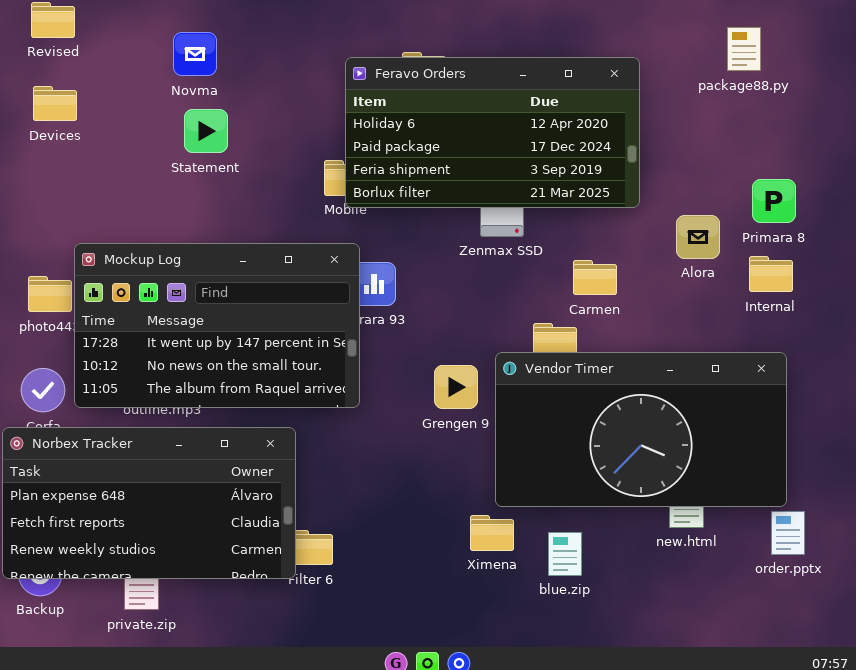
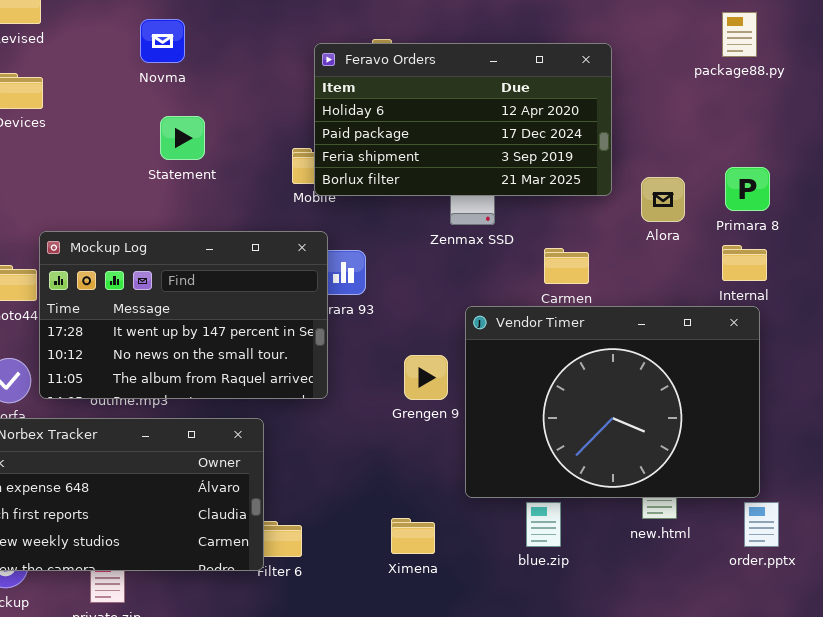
package88.py: [727,27,761,71] -> [722,12,757,57], moved
Statement: [184,109,228,153] -> [160,116,205,160], moved
Alora: [676,215,720,259] -> [641,177,685,222], moved
Vendor Timer: [495,352,787,507] -> [465,306,760,498], resized
Ximena: [470,515,514,551] -> [391,518,435,554], moved
blue.zip: [548,532,582,576] -> [526,502,561,547], moved

